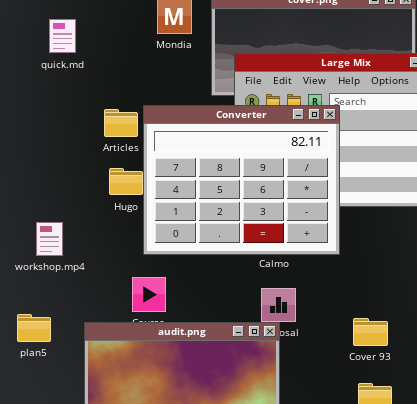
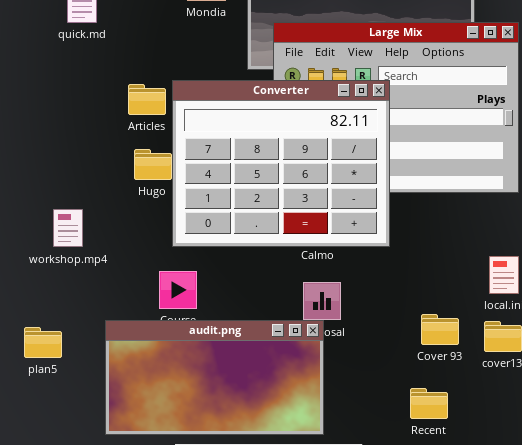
plan5: [17,314,51,342] -> [24,327,62,358], moved
Cover 93: [353,318,388,346] -> [421,314,459,345], moved

